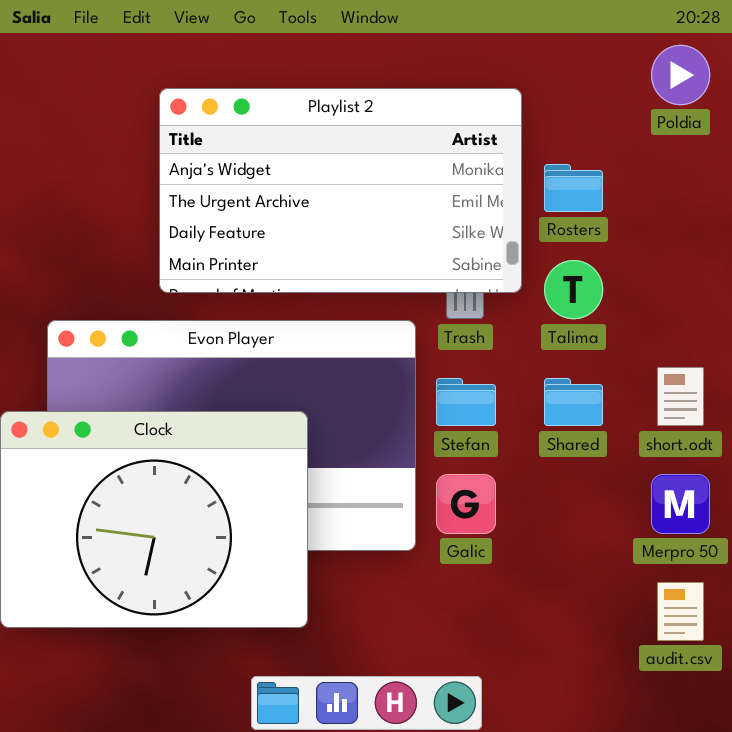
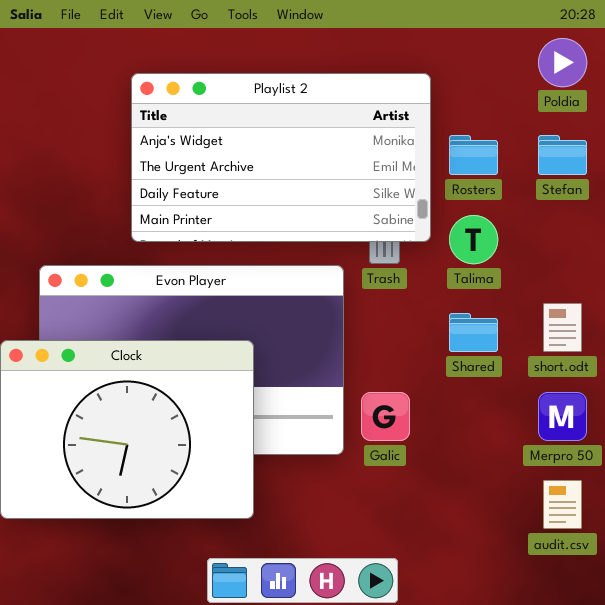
Stefan: [436,378,496,426] -> [538,135,587,175], moved

